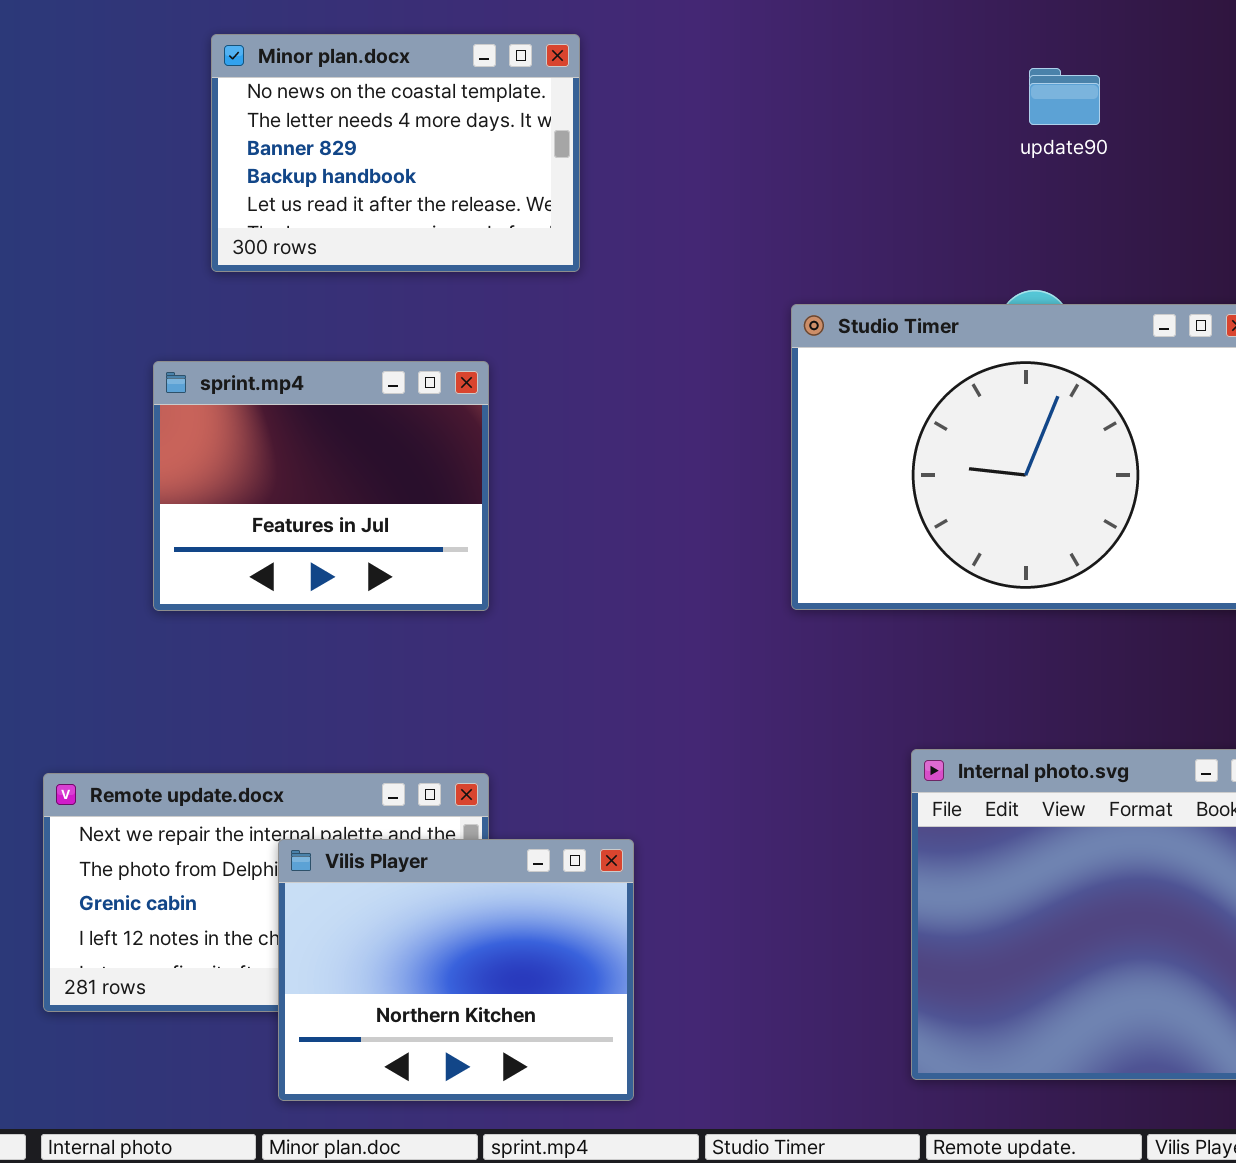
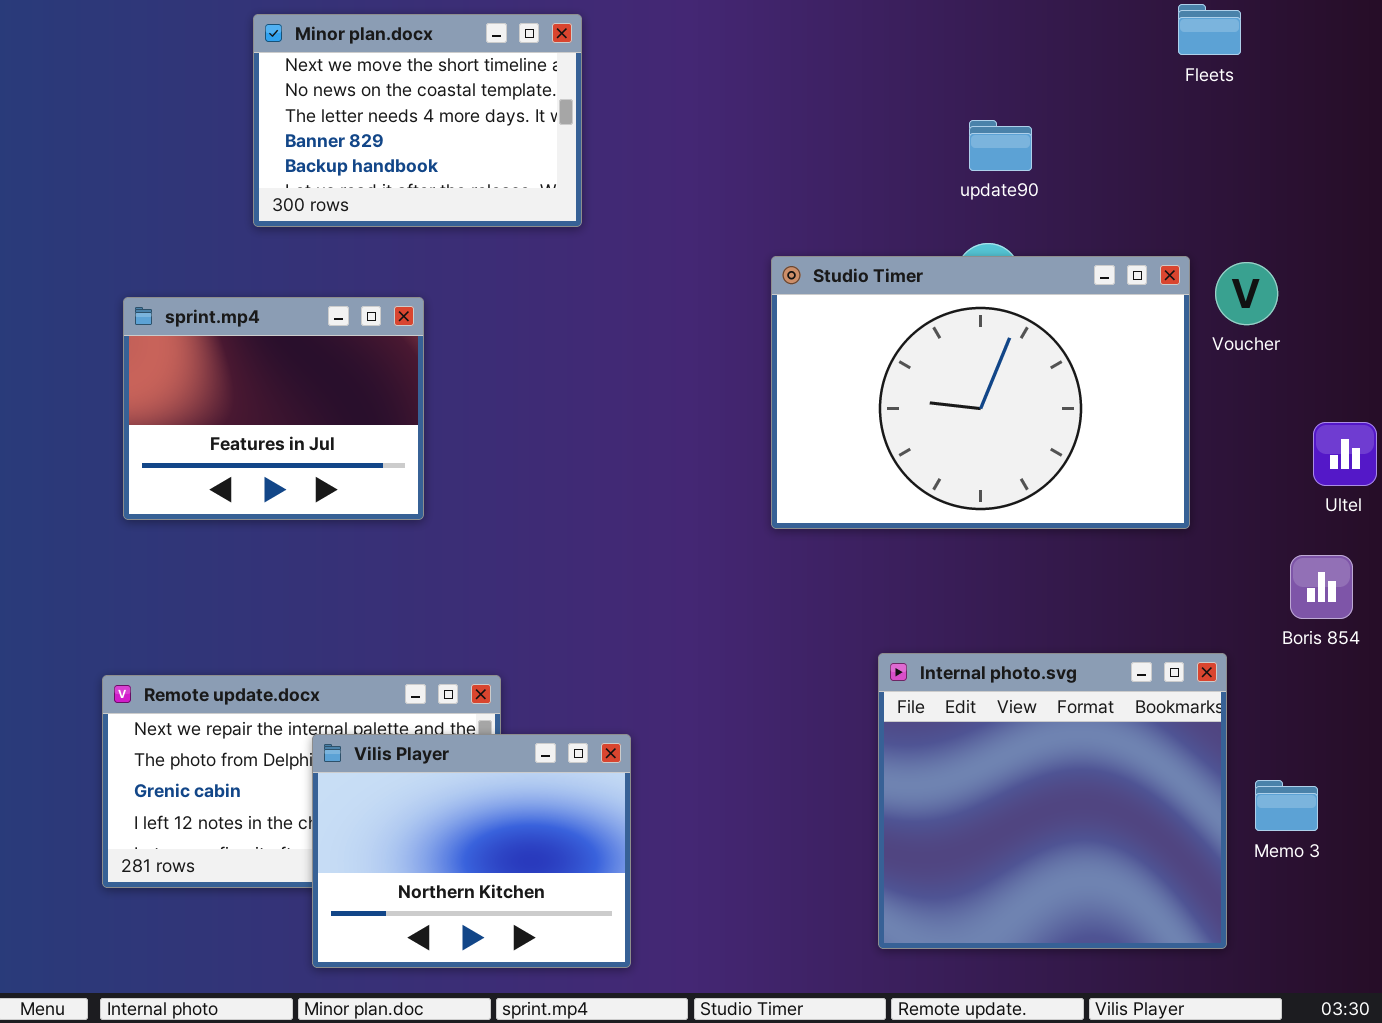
Minor plan.docx: [211,34,580,272] -> [253,14,582,227], scrolled up 1 row
update90: [1029,68,1100,125] -> [969,120,1032,171], moved
sprint.mp4: [153,361,489,611] -> [123,297,424,520], moved

